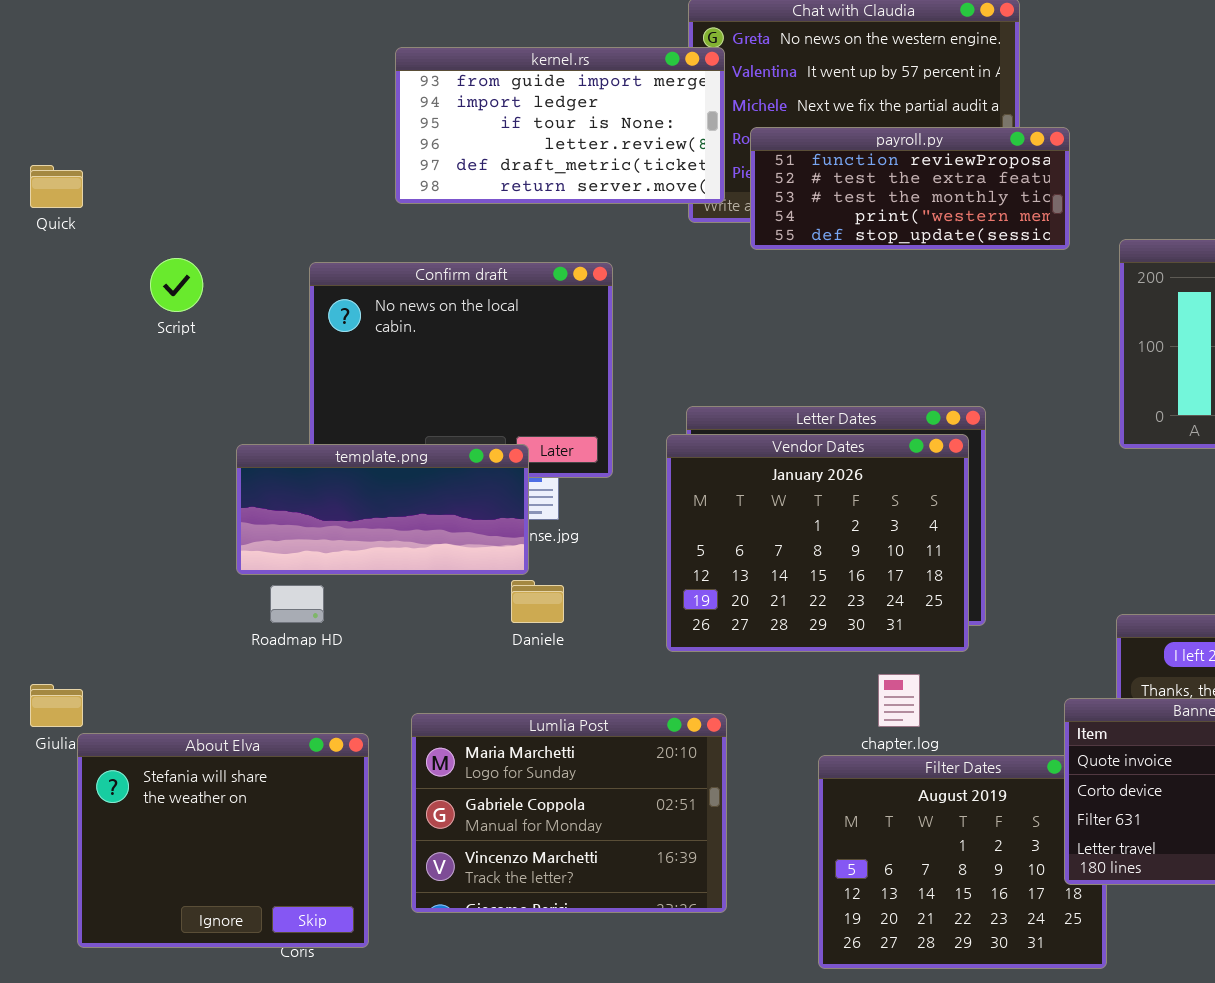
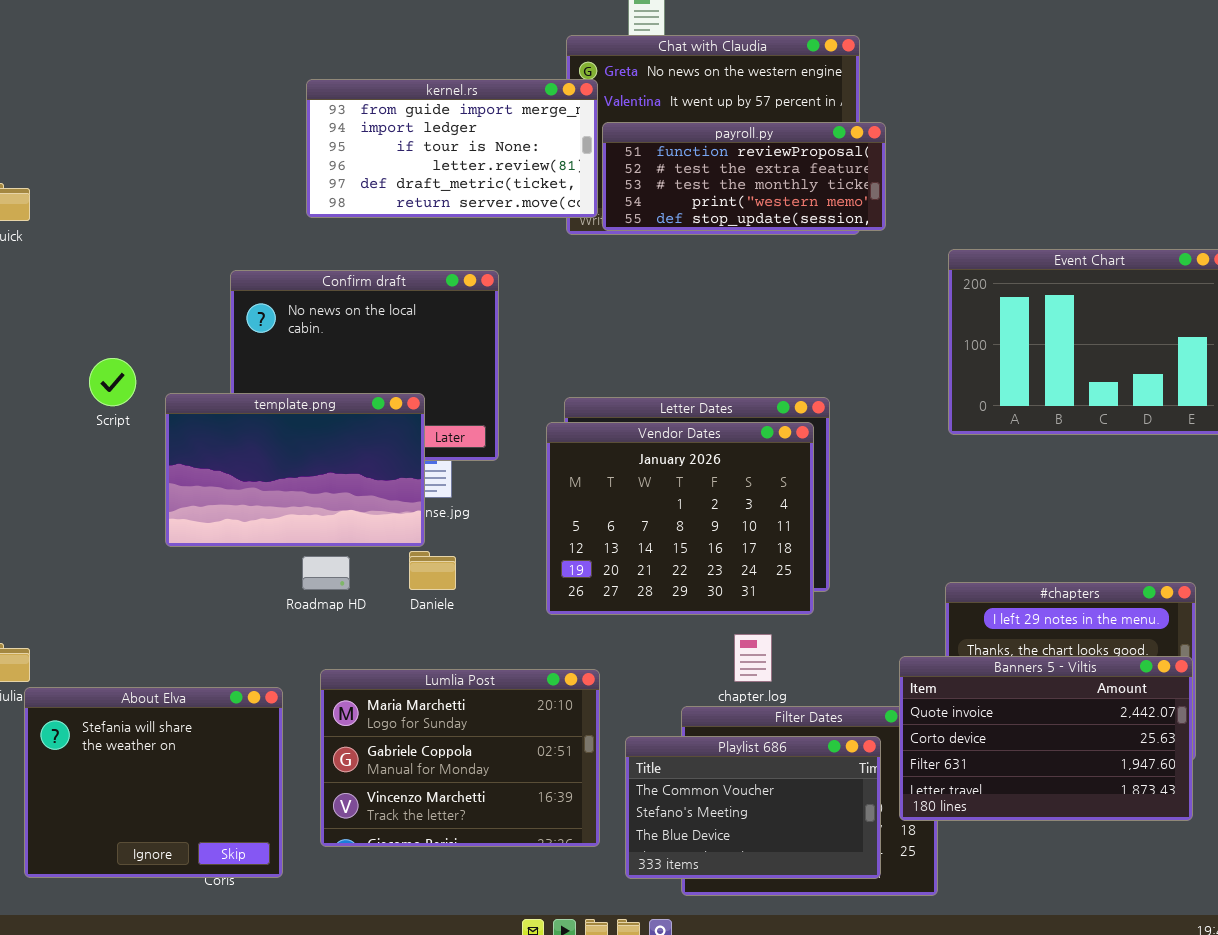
payroll.py: [750,127,1070,250] -> [602,122,886,231], moved
Script: [150,258,203,312] -> [89,358,136,406], moved
template.png: [236,444,529,575] -> [165,393,425,547], resized
Roadmap HD: [270,585,324,623] -> [302,556,350,590], moved
Playlist 686: none -> [625,736,881,879], opened

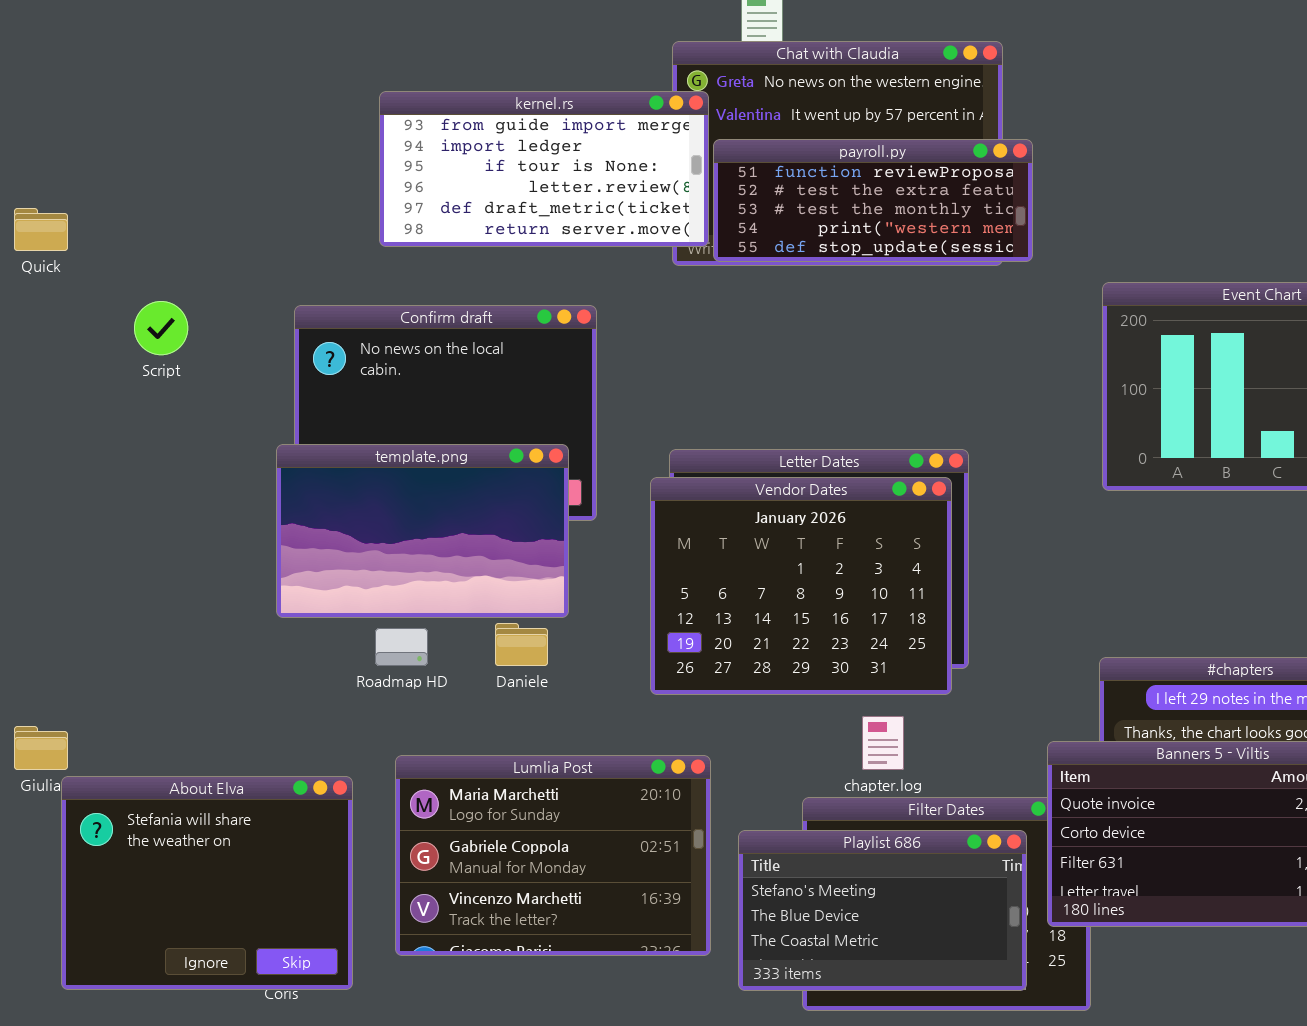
Script: [89,358,136,406] -> [134,301,188,355], moved
template.png: [165,393,425,547] -> [276,444,569,618], moved
Playlist 686: [625,736,881,879] -> [738,830,1027,991], scrolled down 1 row

